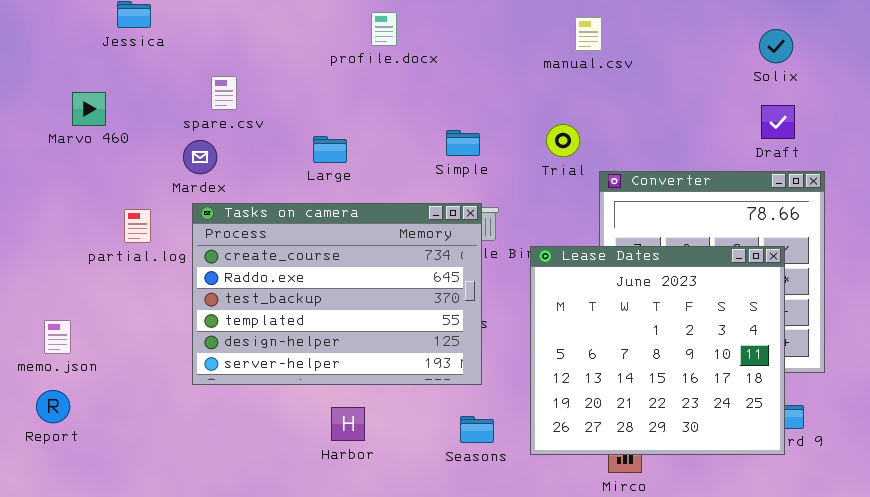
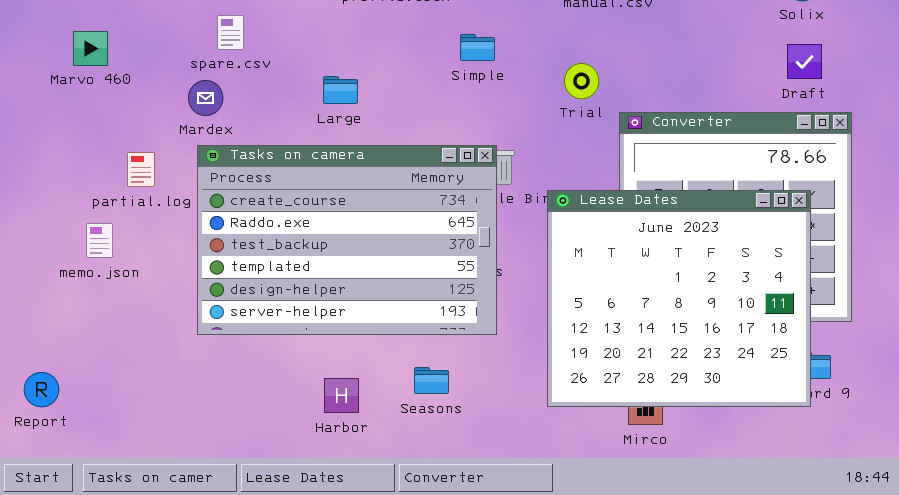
Simple: [446,130,480,156] -> [460,34,495,61], moved
memo.json: [44,320,71,354] -> [86,223,113,258], moved
Report: [36,390,70,423] -> [24,372,59,407], moved
Harbor: [331,407,365,441] -> [324,378,359,413], moved
Seasons: [460,416,494,443] -> [414,367,449,394], moved

